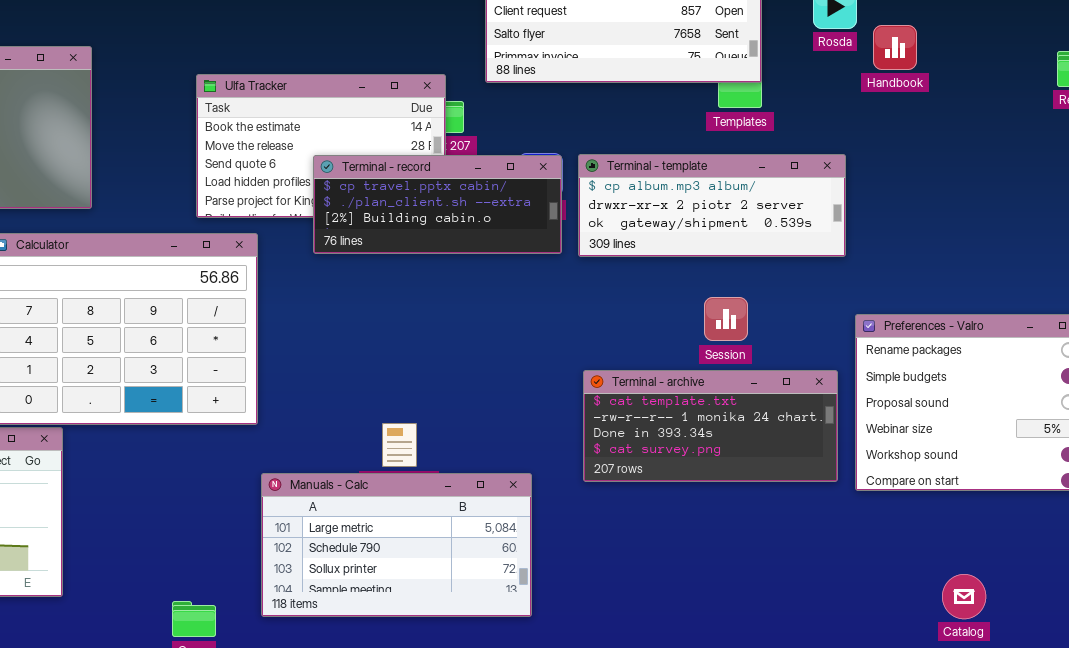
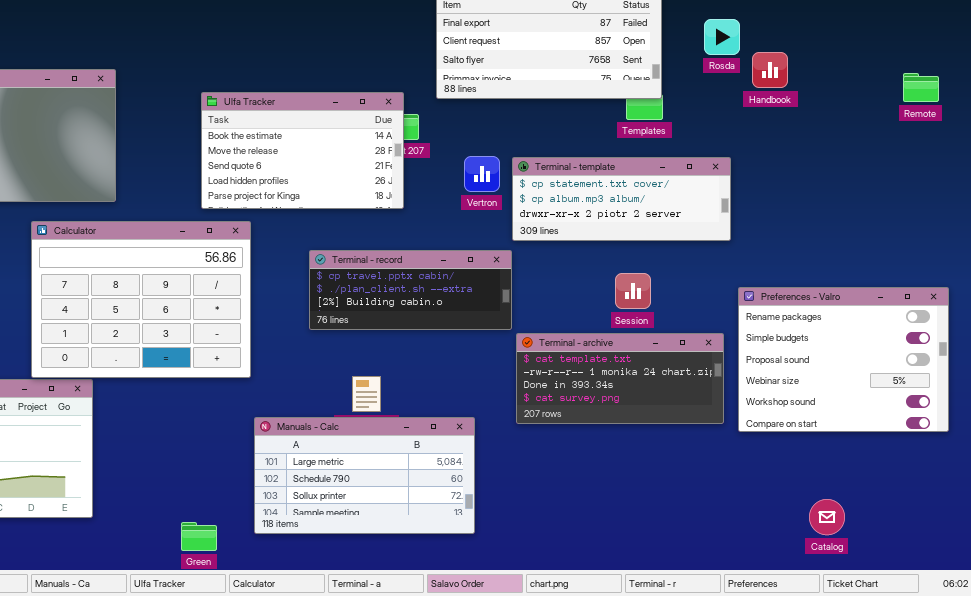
Terminal - template: [578,154,846,257] -> [512,157,731,241], scrolled up 1 row
Terminal - record: [313,155,562,254] -> [309,250,512,330], moved

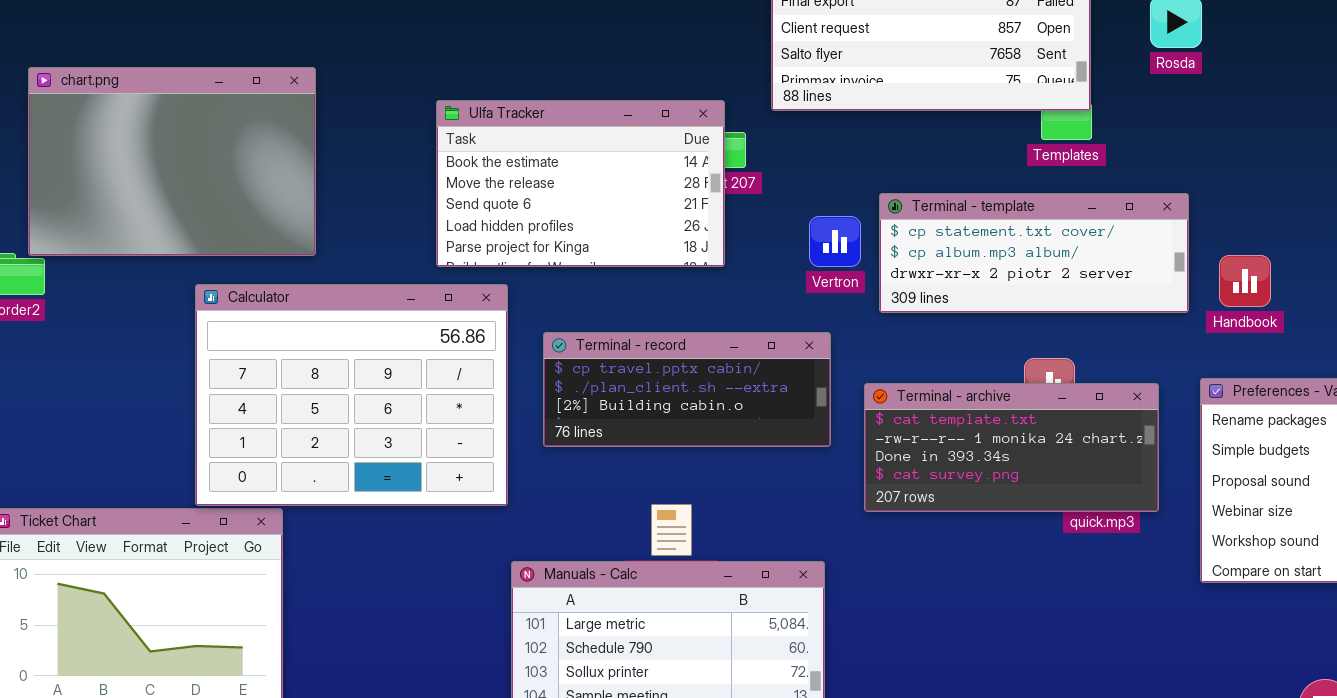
Handbook: [752,52,788,88] -> [1219,255,1271,307], moved
Vertron: [464,156,500,192] -> [809,216,861,267], moved
Terminal - record: [309,250,512,330] -> [543,332,831,447], moved
Terminal - archive: [516,333,724,424] -> [864,383,1159,512], moved

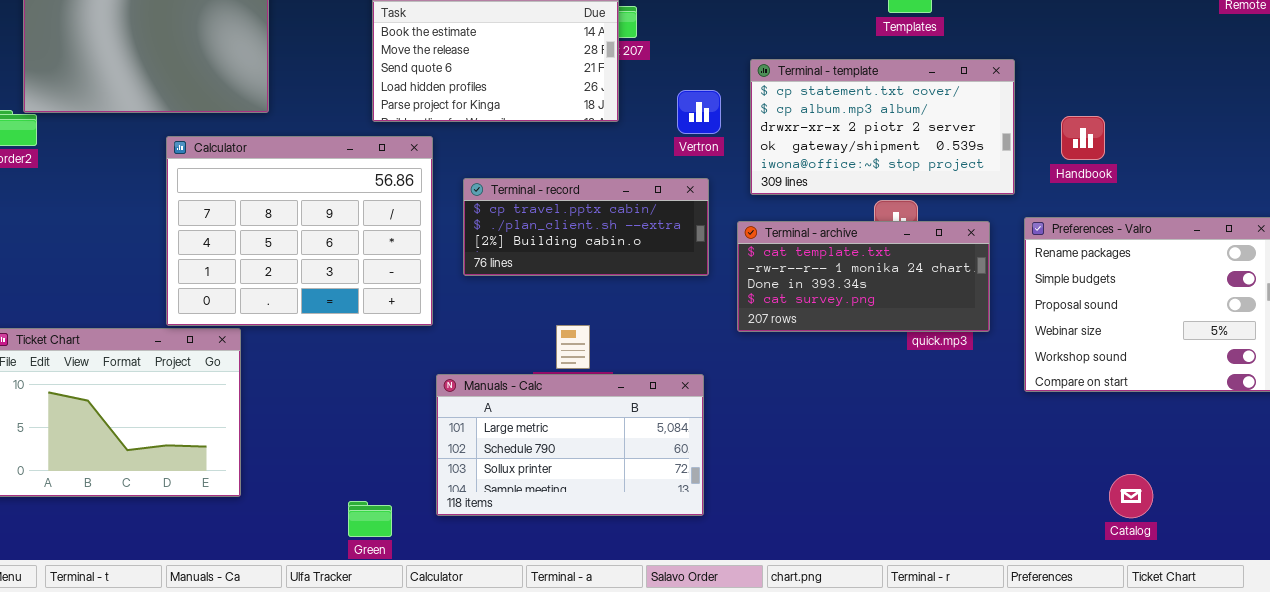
Terminal - template: [879,193,1189,313] -> [750,59,1015,195], resized
Vertron: [809,216,861,267] -> [677,90,721,134], moved
Handbook: [1219,255,1271,307] -> [1061,116,1105,160], moved

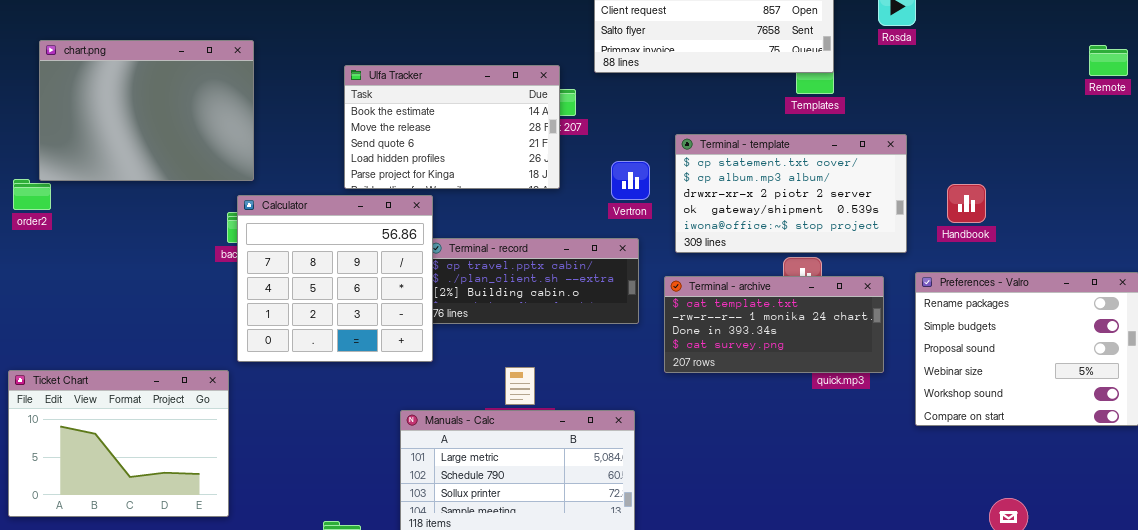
Calculator: [166,136,433,326] -> [237,195,433,362], moved, resized

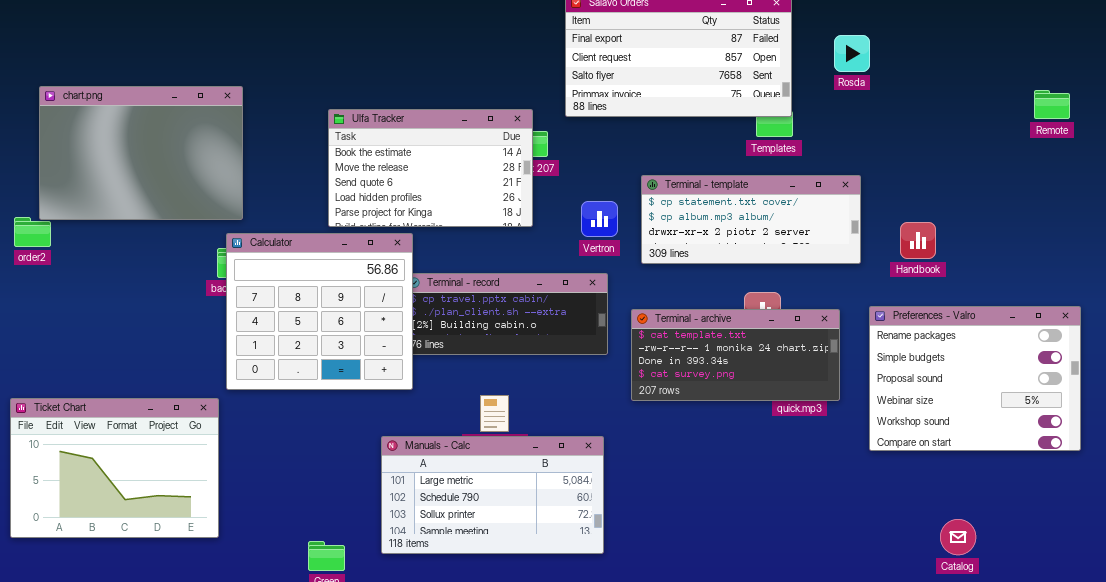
Terminal - template: [675,134,907,253] -> [641,175,861,264], resized

